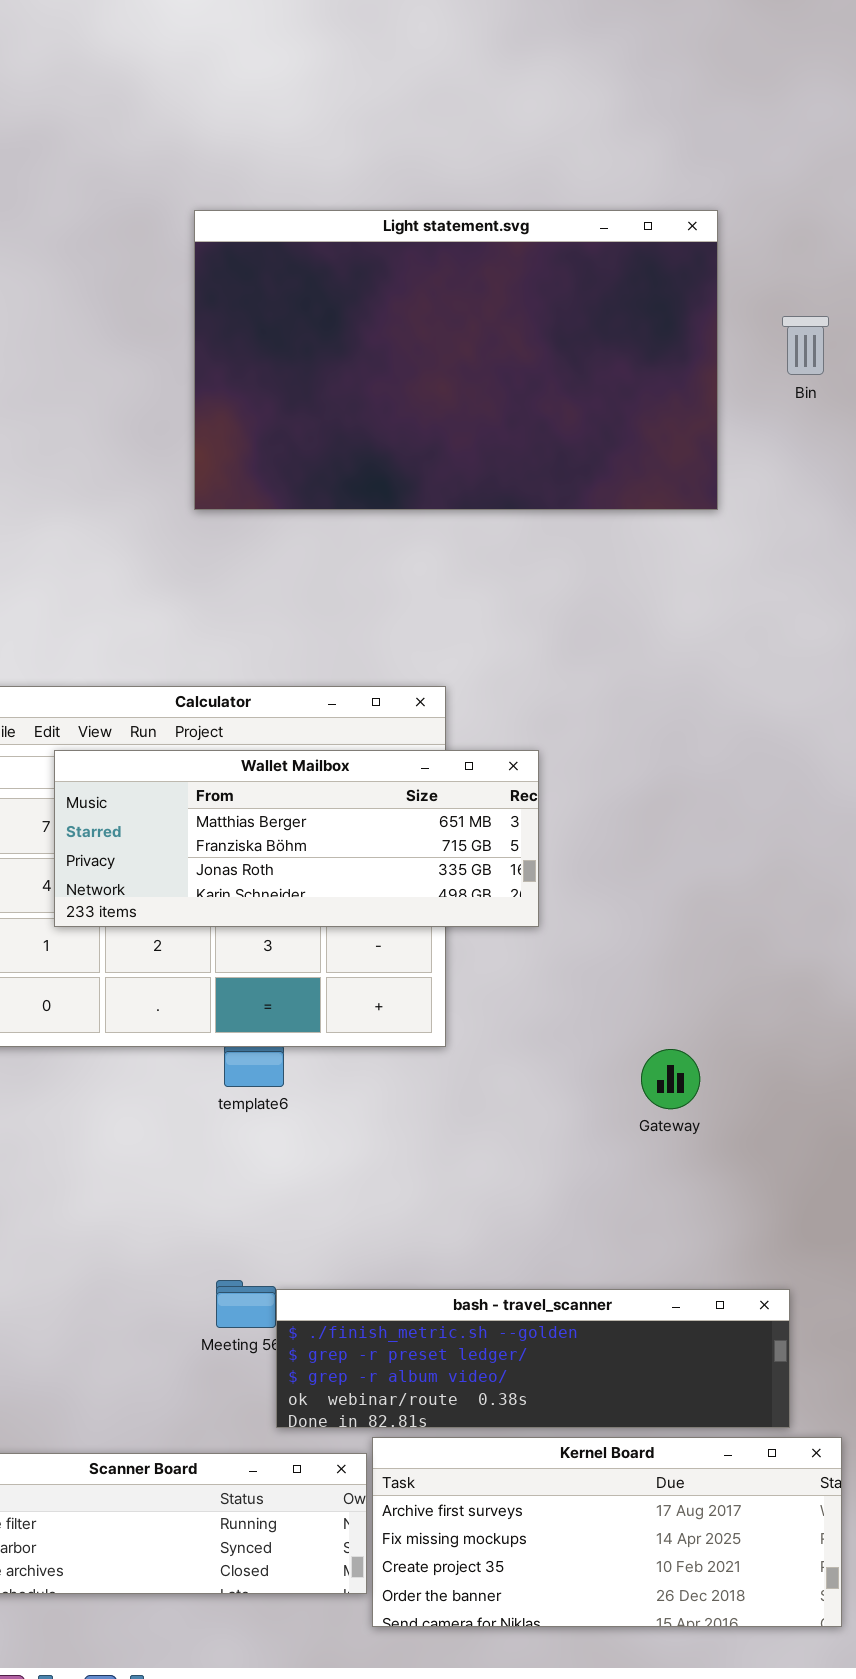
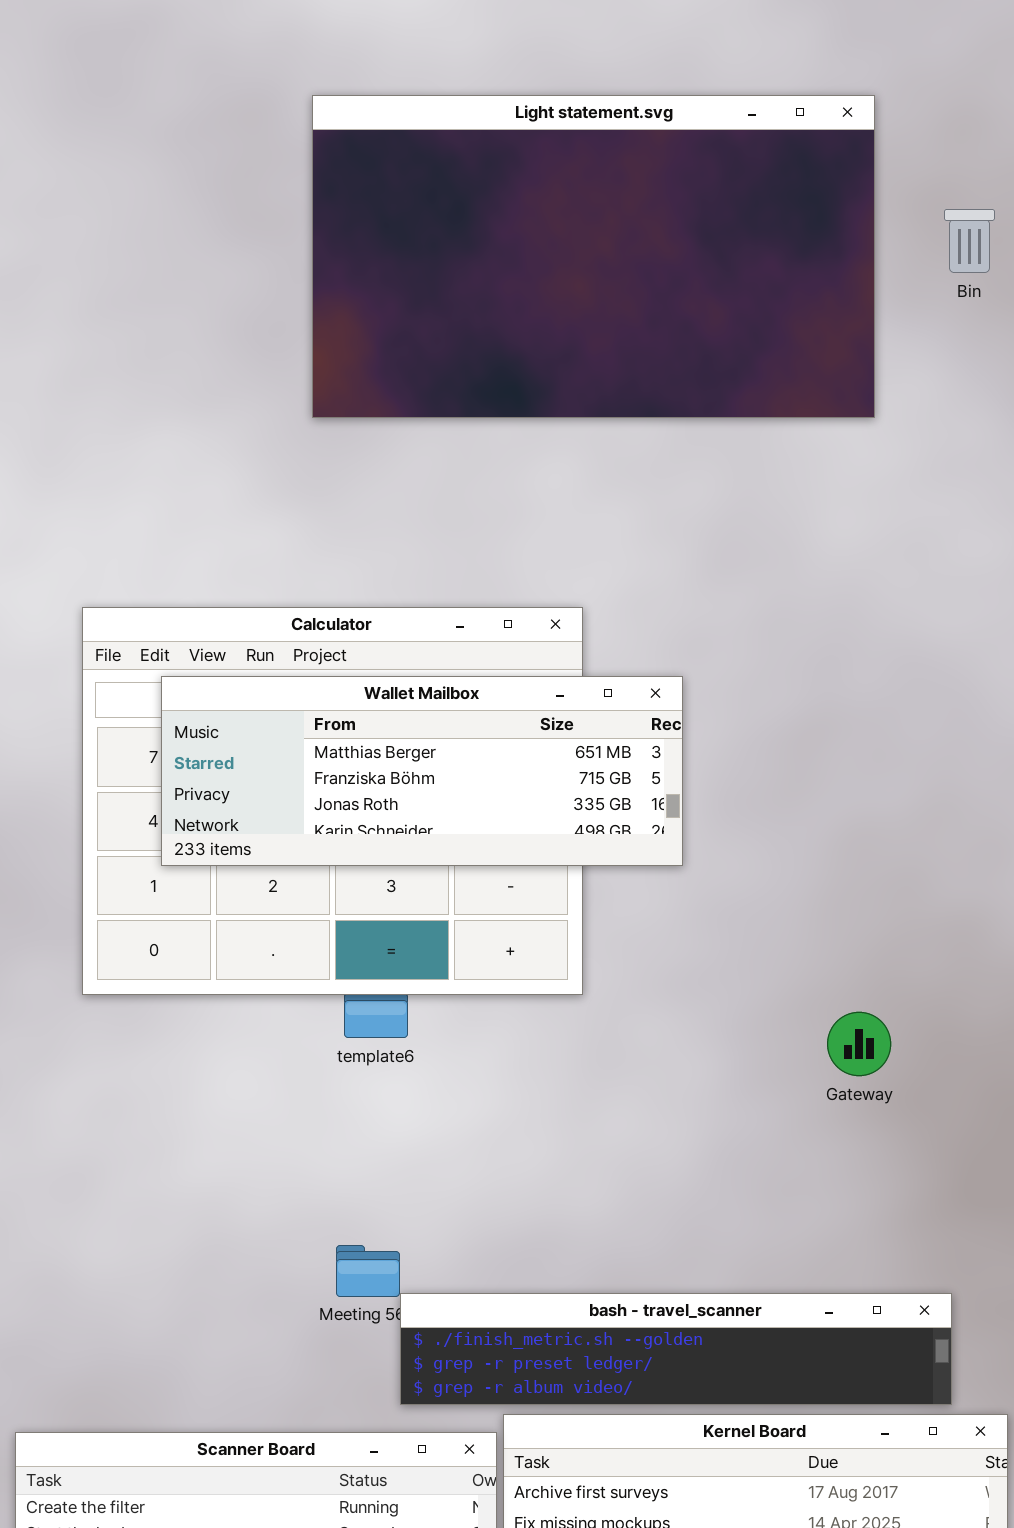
Gateway: [641,1049,700,1109] -> [827,1012,891,1076], moved
bash - travel_scanner: [276,1289,790,1428] -> [400,1293,952,1405], resized

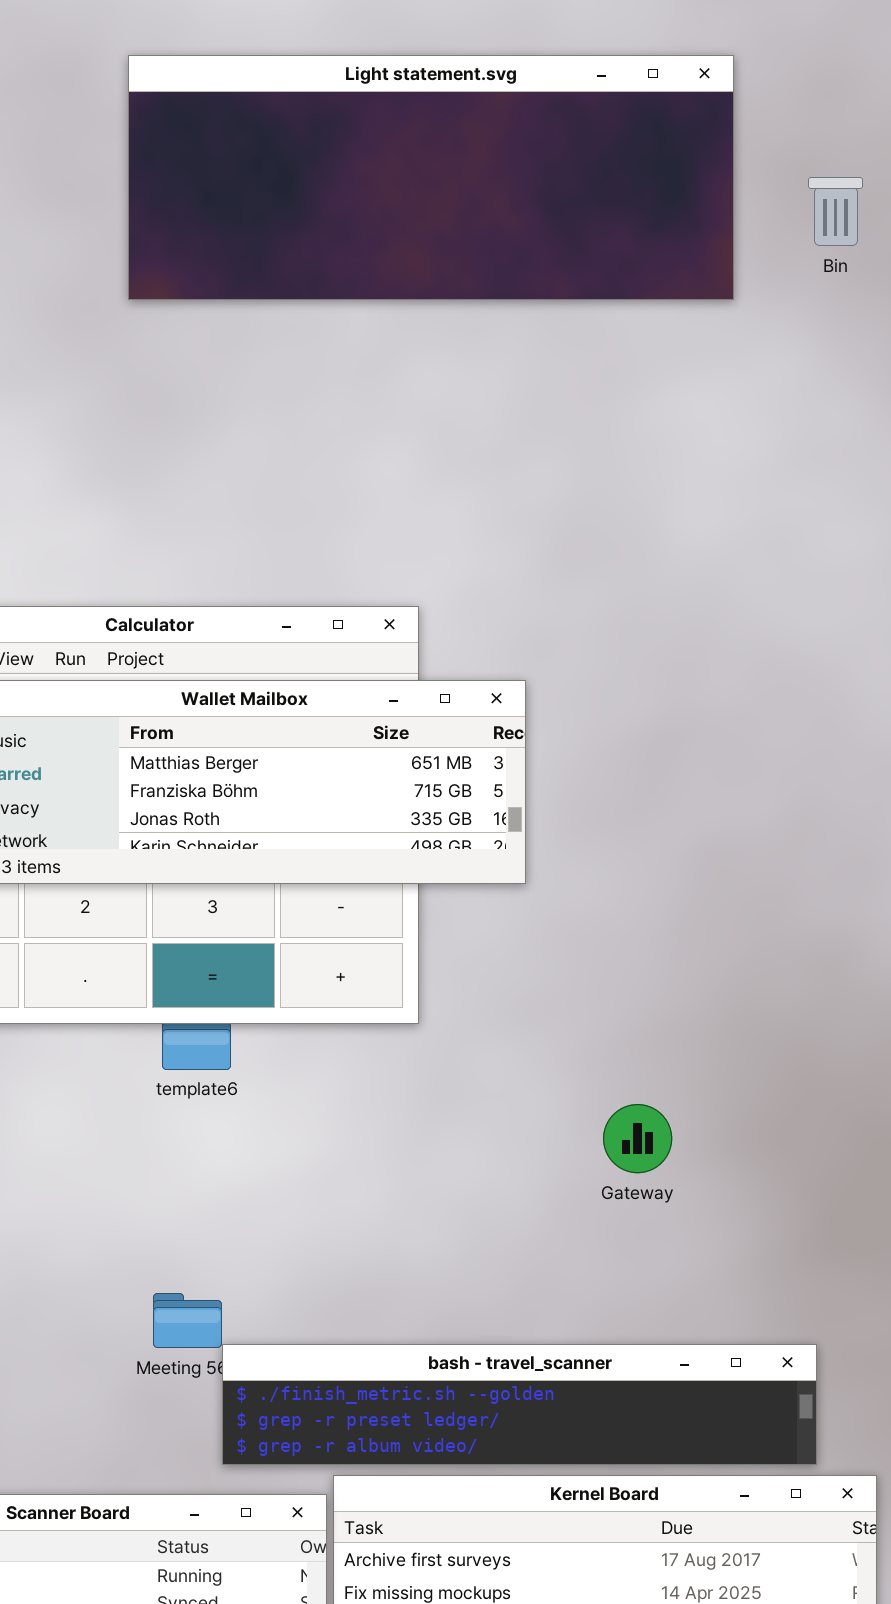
Light statement.svg: [312,95,875,418] -> [128,55,734,300], resized
Gateway: [827,1012,891,1076] -> [603,1104,672,1173], moved

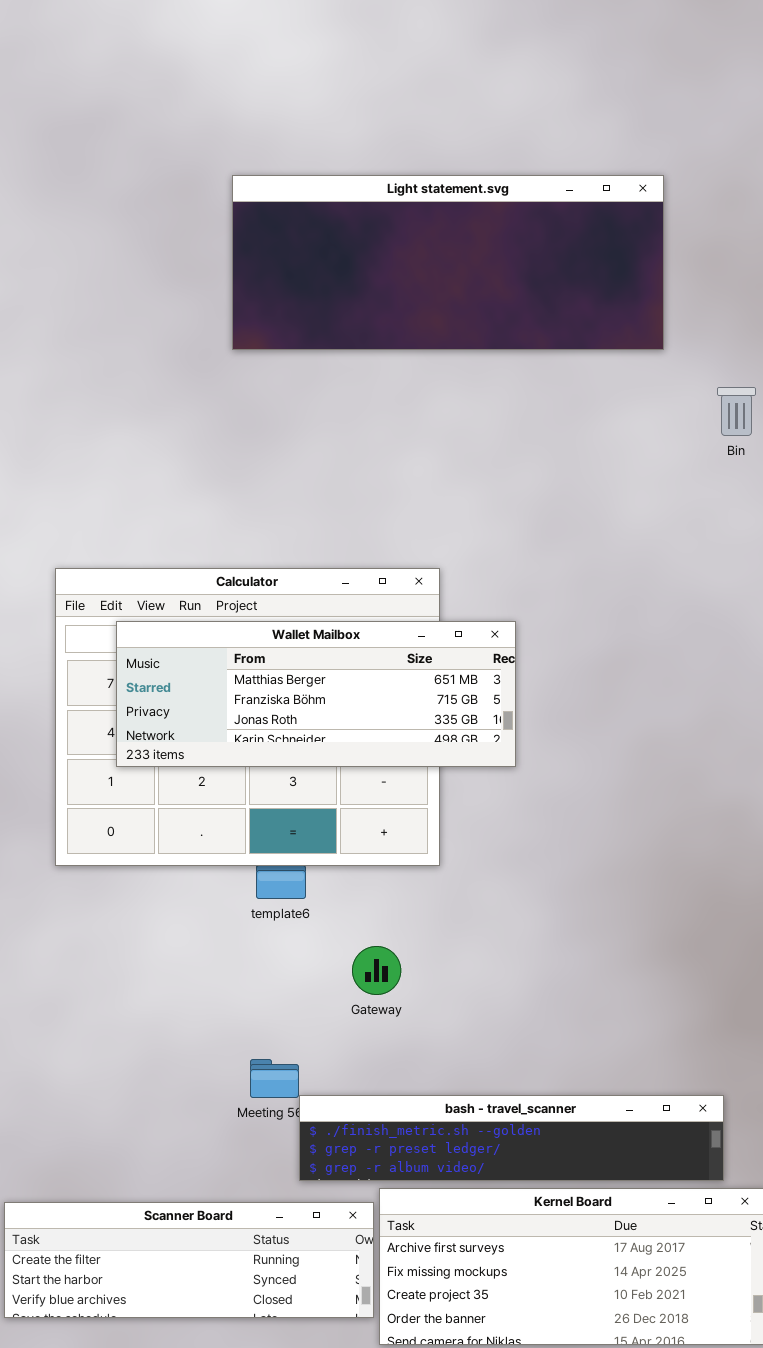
Bin: [808,177,863,246] -> [717,387,756,436], moved
Gateway: [603,1104,672,1173] -> [352,946,401,995], moved

